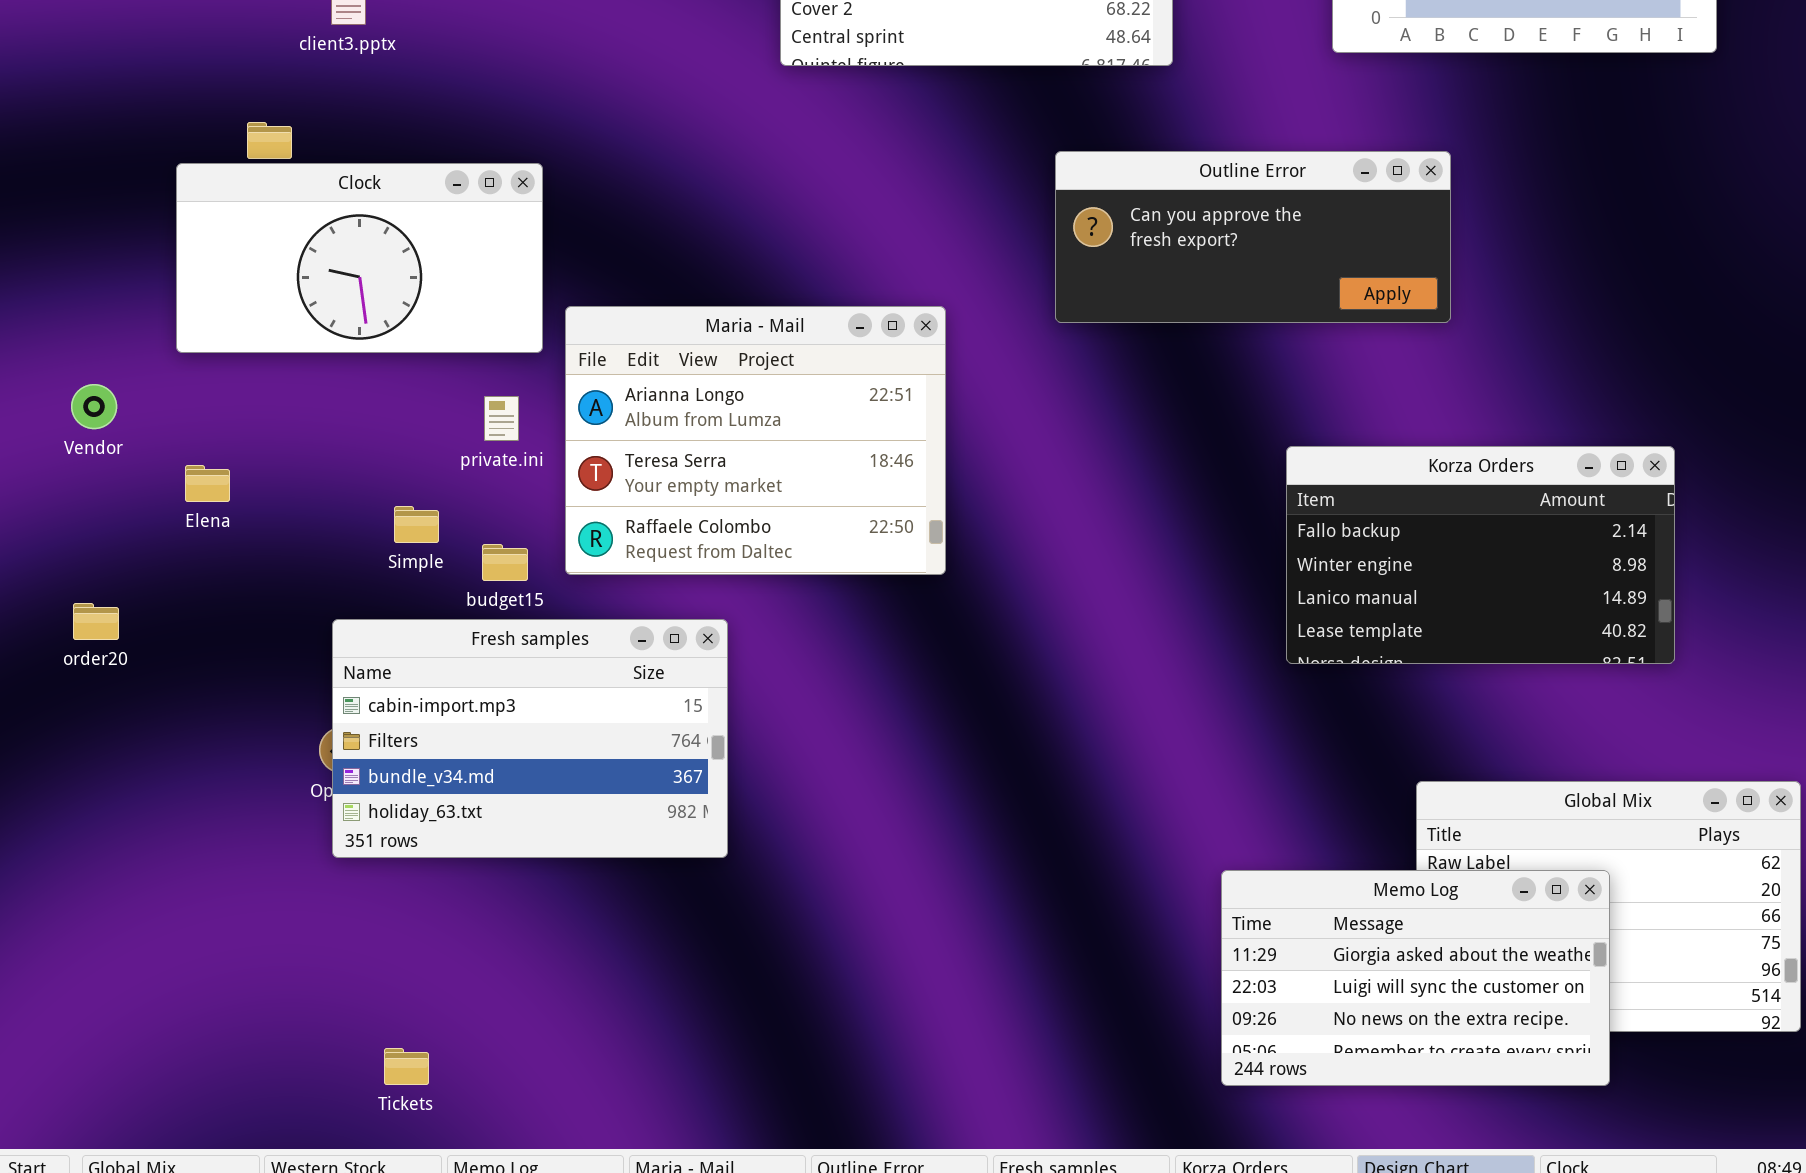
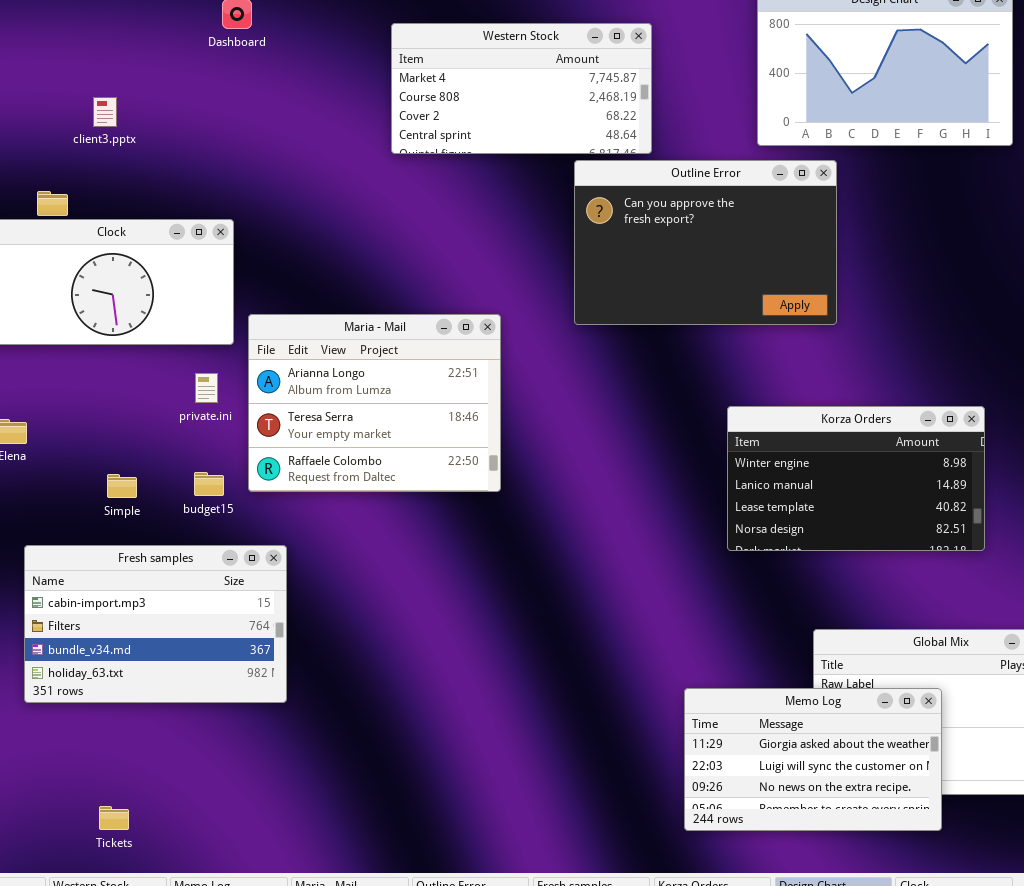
Outline Error: [1055,151,1451,323] -> [574,160,837,325], resized
Korza Orders: [1286,446,1675,664] -> [727,406,985,551], scrolled down 1 row
Simple: [394,506,439,543] -> [107,474,137,498], moved
Fresh samples: [332,619,728,858] -> [24,545,287,703], moved
Tickets: [384,1048,429,1085] -> [99,806,129,830], moved

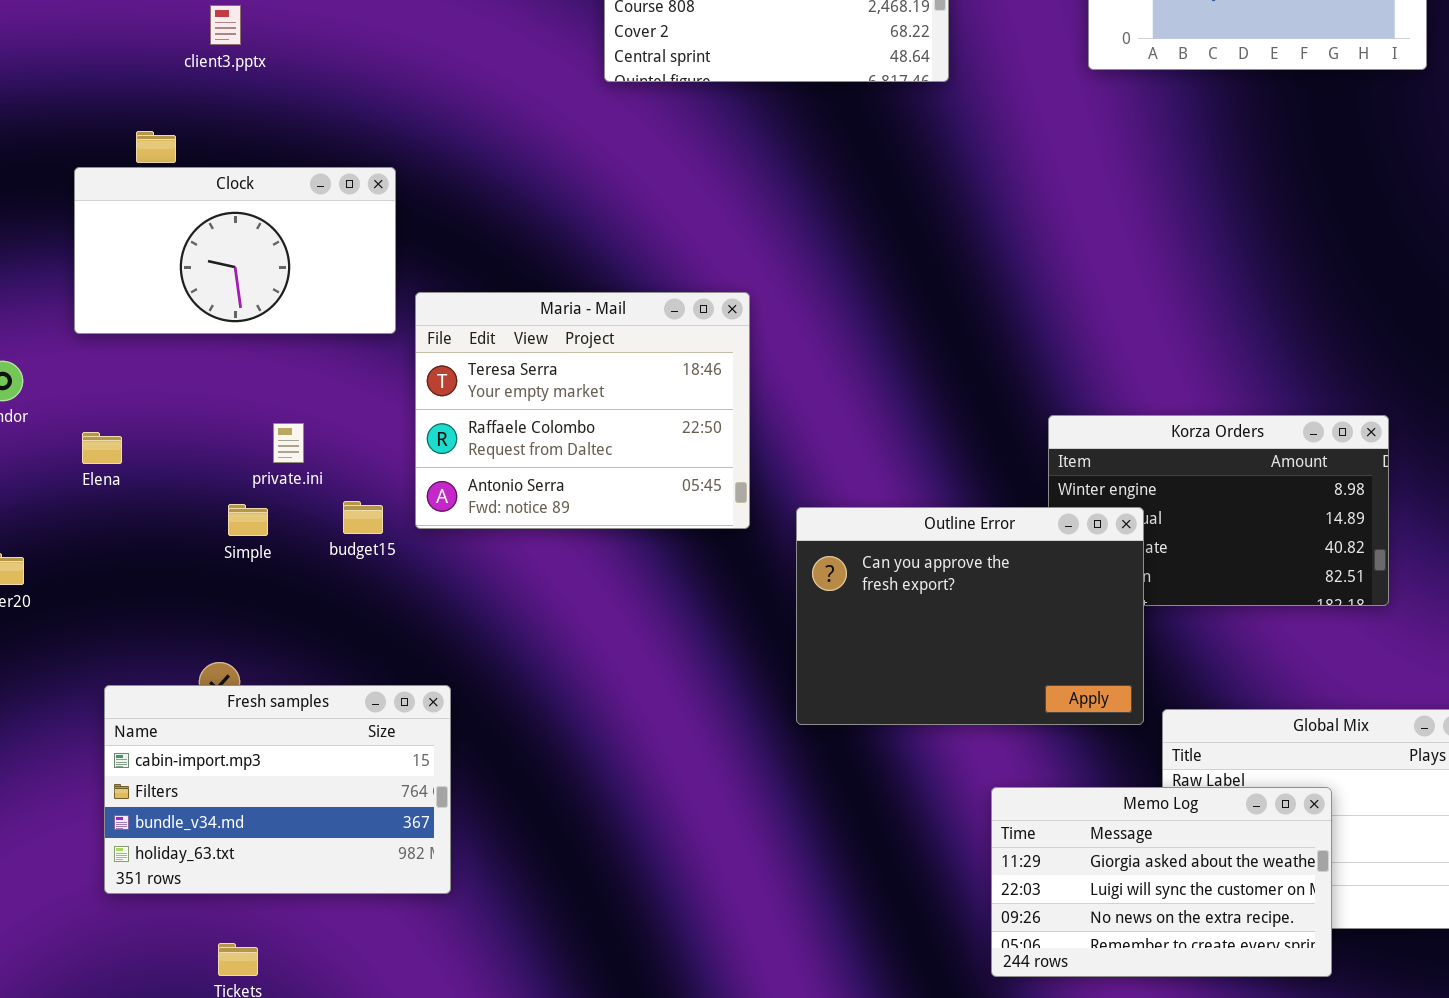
Outline Error: [574,160,837,325] -> [796,507,1144,725], moved
Maria - Mail: [248,314,501,492] -> [415,292,750,529], scrolled down 1 row
private.ini: [195,373,218,403] -> [273,423,304,463], moved
Fresh samples: [24,545,287,703] -> [104,685,451,894], moved

